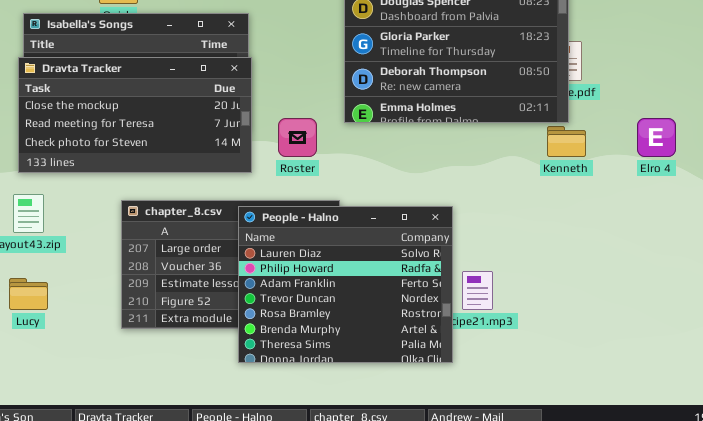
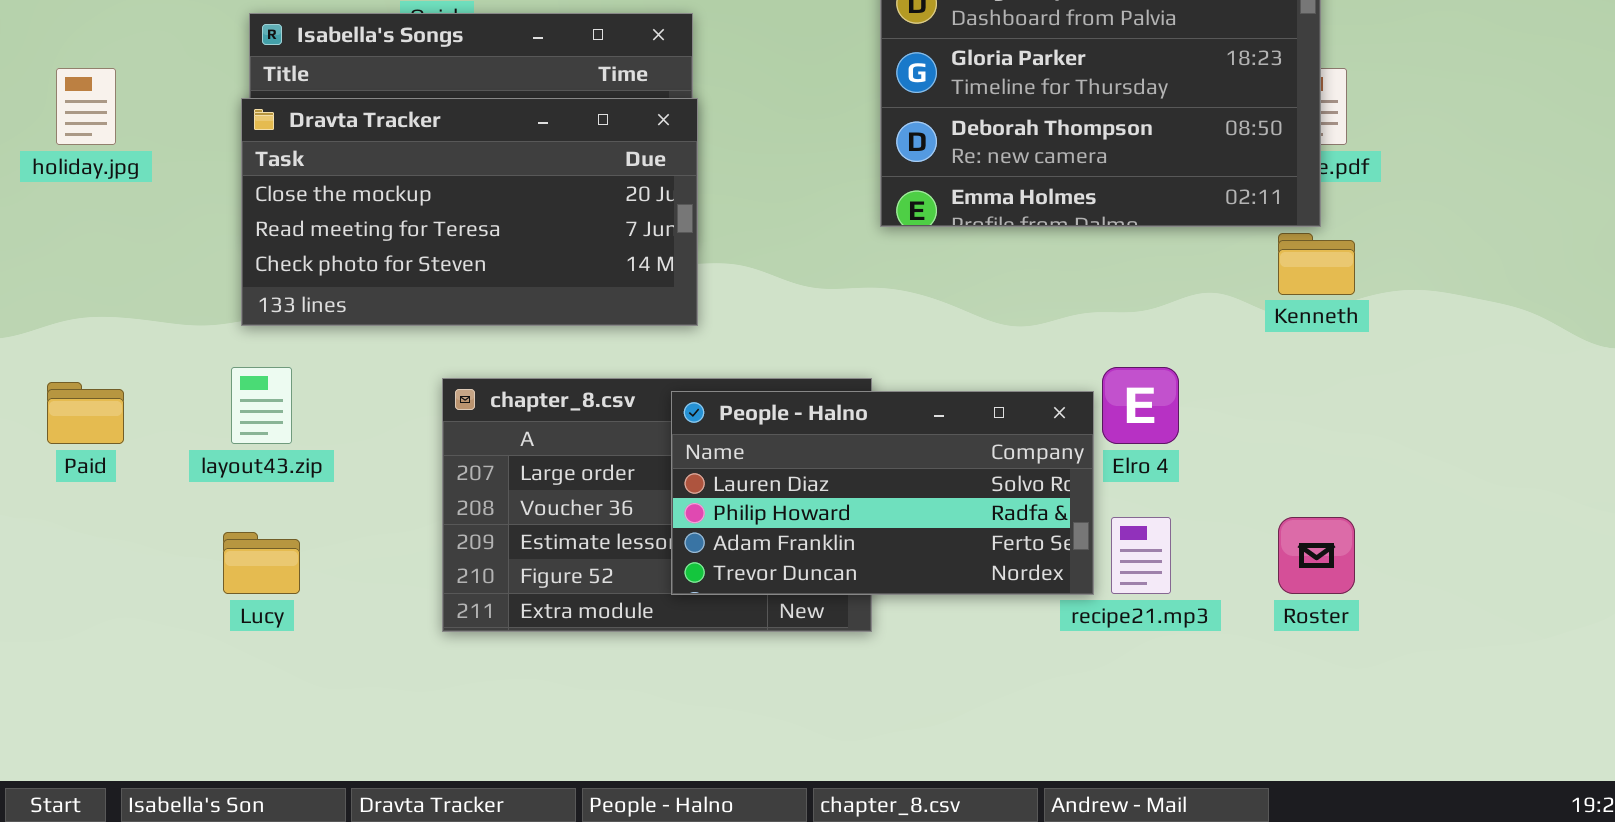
Roster: [278,118,317,157] -> [1278,517,1355,594], moved
Elro 4: [637,118,676,157] -> [1102,367,1179,444], moved
People - Halno: [238,206,453,363] -> [671,391,1094,595], resized

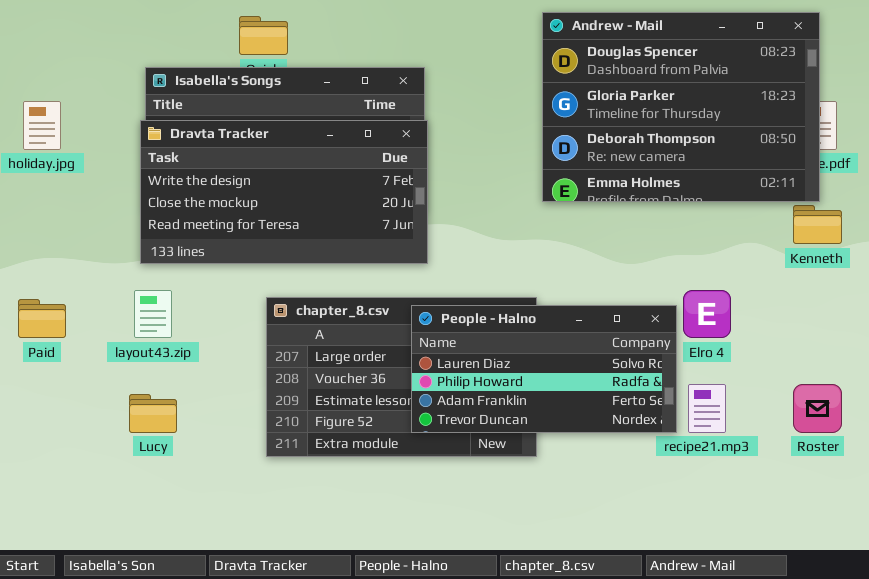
Dravta Tracker: [241,98,698,326] -> [140,120,428,264], scrolled up 1 row

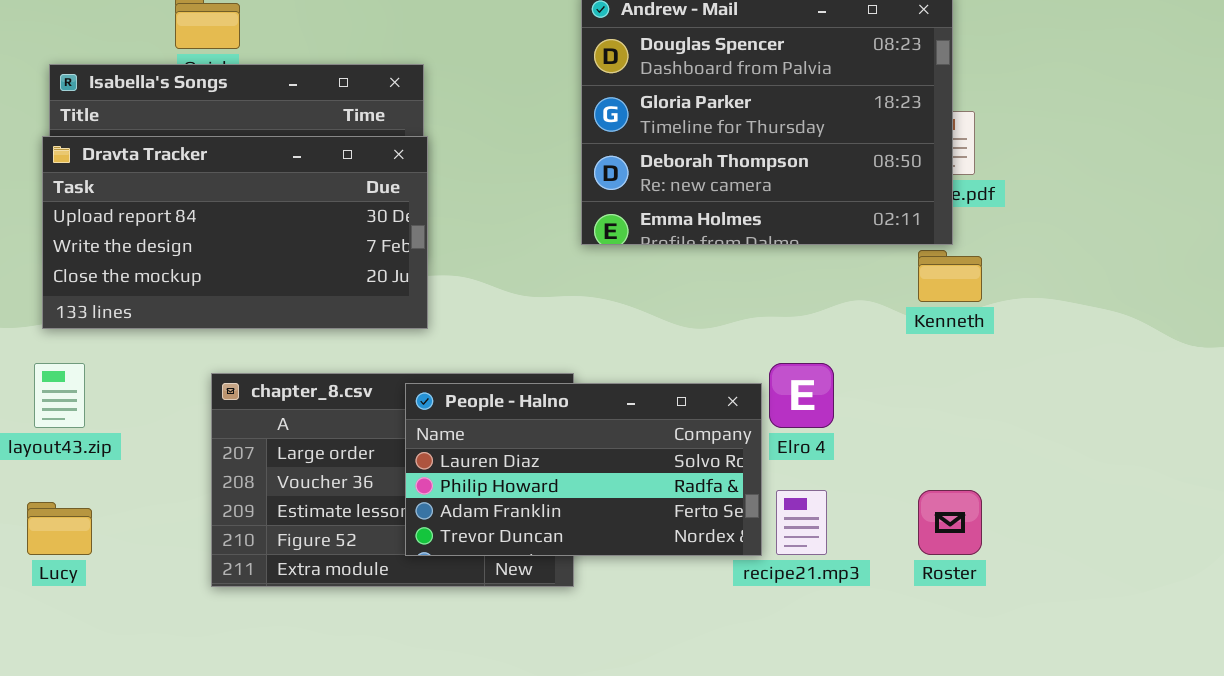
Dravta Tracker: [140,120,428,264] -> [42,136,428,329], scrolled up 1 row

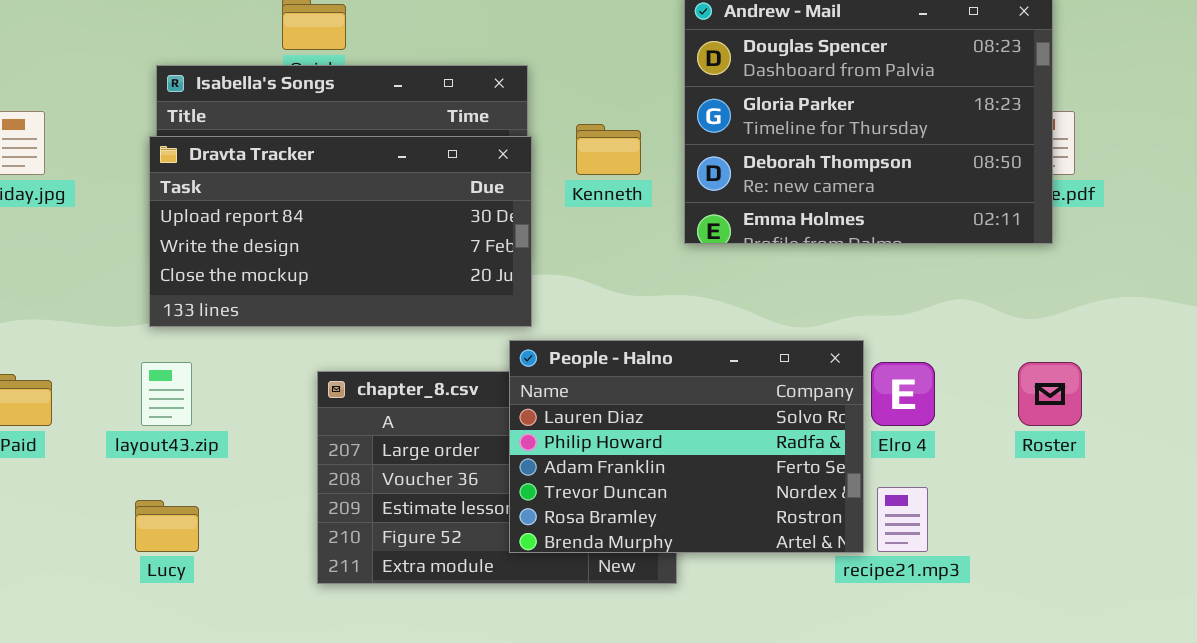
Kenneth: [918,250,982,302] -> [576,124,641,175], moved
People - Halno: [405,383,762,556] -> [509,340,864,553], resized
Roster: [918,490,982,555] -> [1018,362,1082,426], moved

